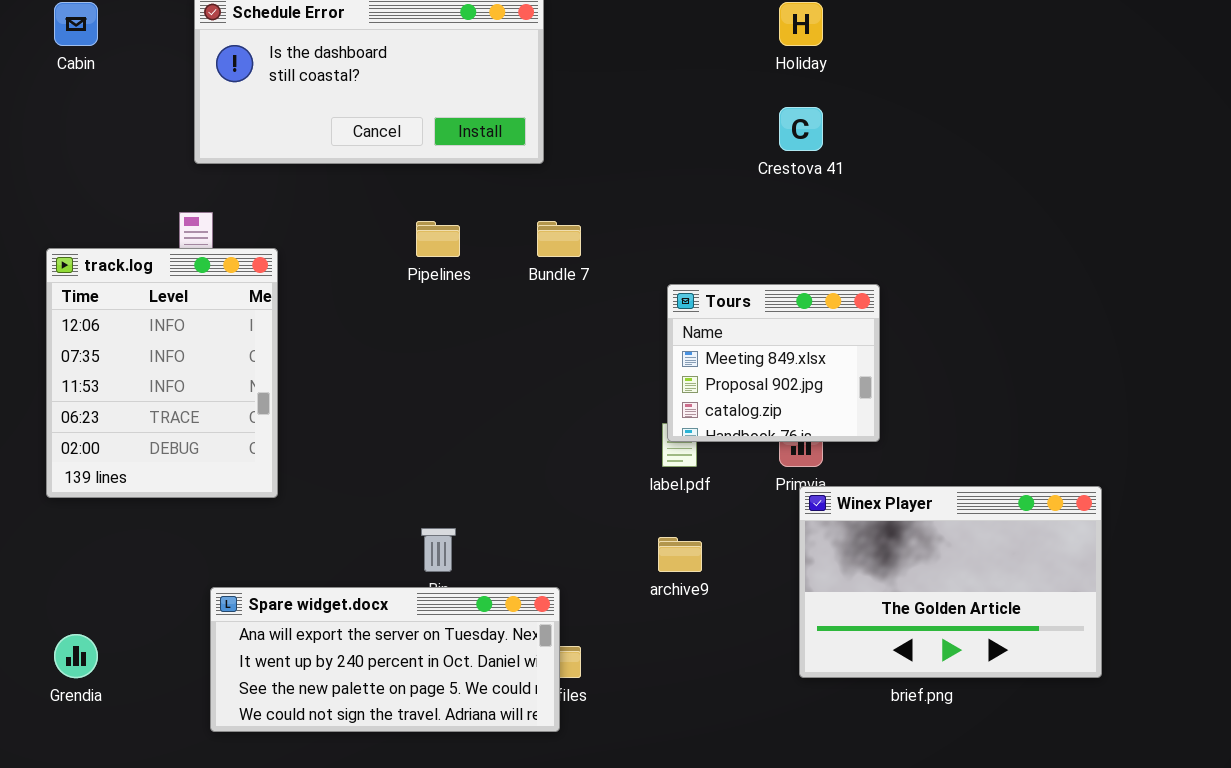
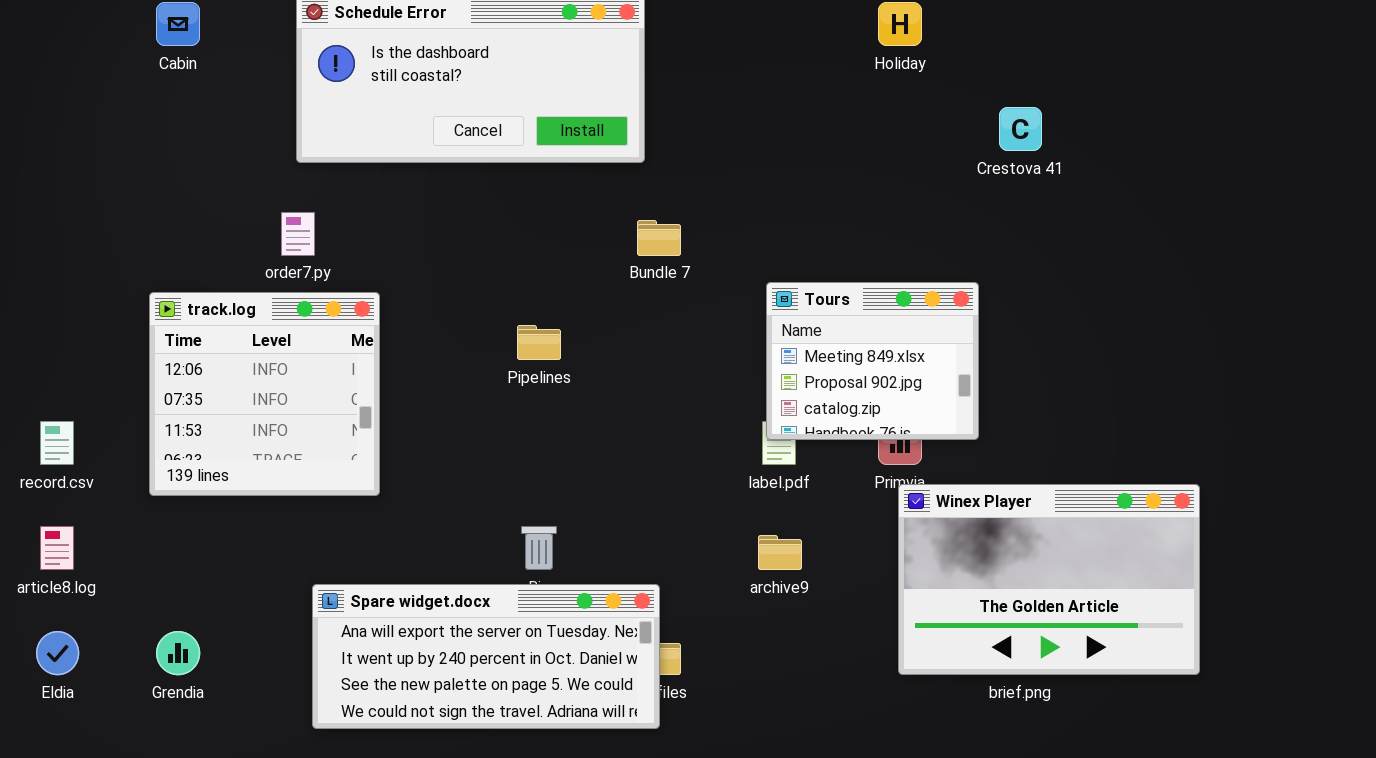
Crestova 41: [779,107,823,151] -> [999,107,1042,151], moved
Pipelines: [416,221,460,257] -> [517,325,561,360], moved
track.log: [46,248,278,498] -> [149,292,380,496], resized

